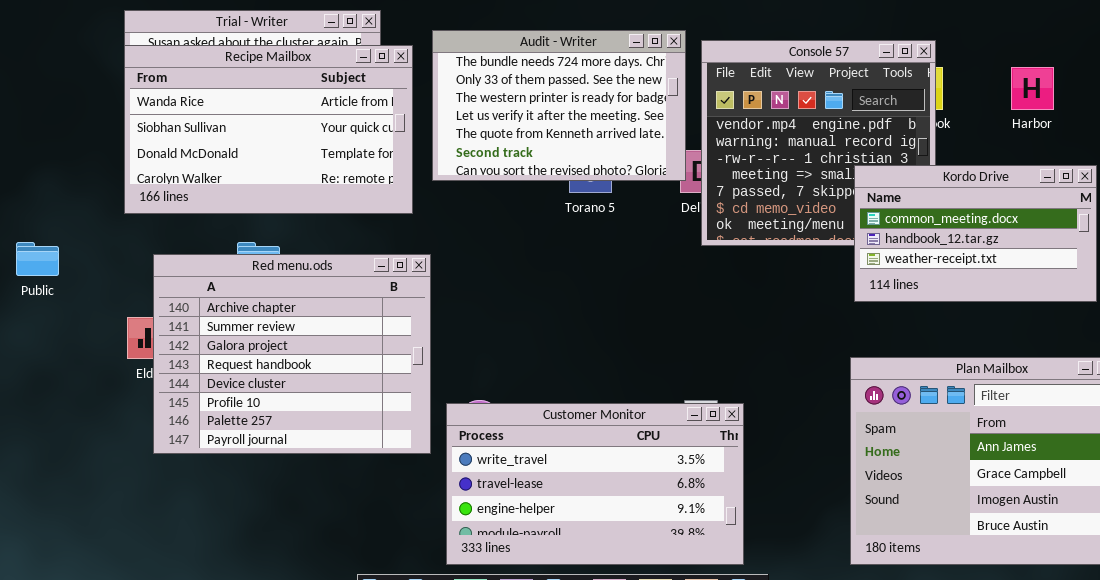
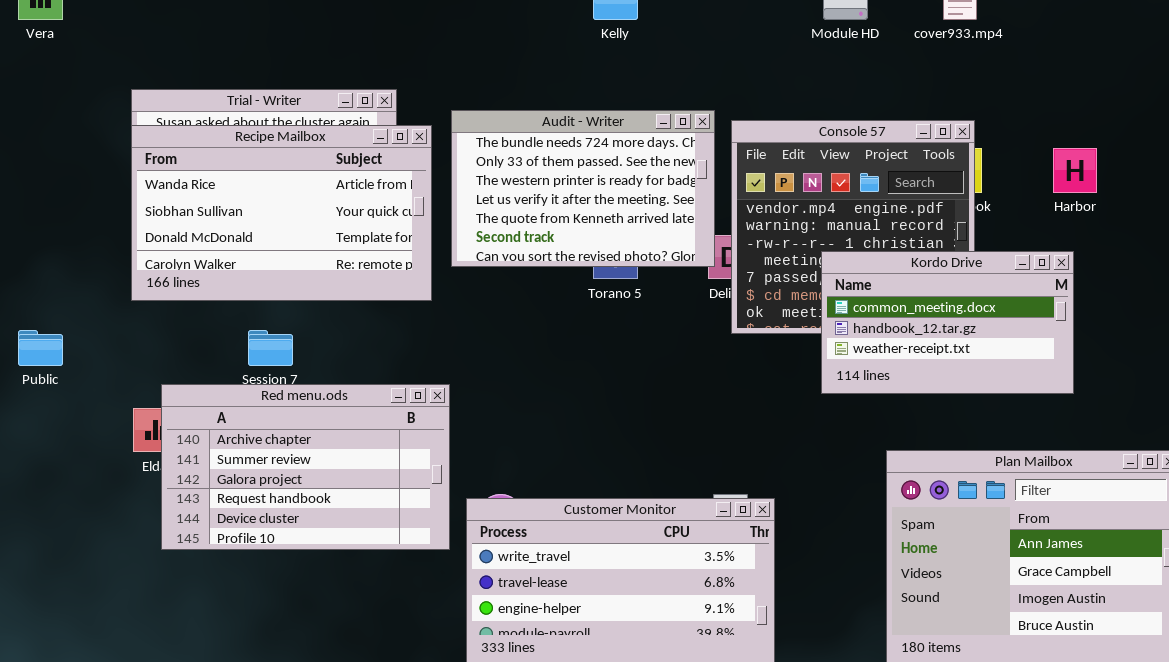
Kordo Drive: [854,165,1097,302] -> [821,251,1074,394], moved
Red menu.ods: [153,254,431,454] -> [161,384,450,550], resized

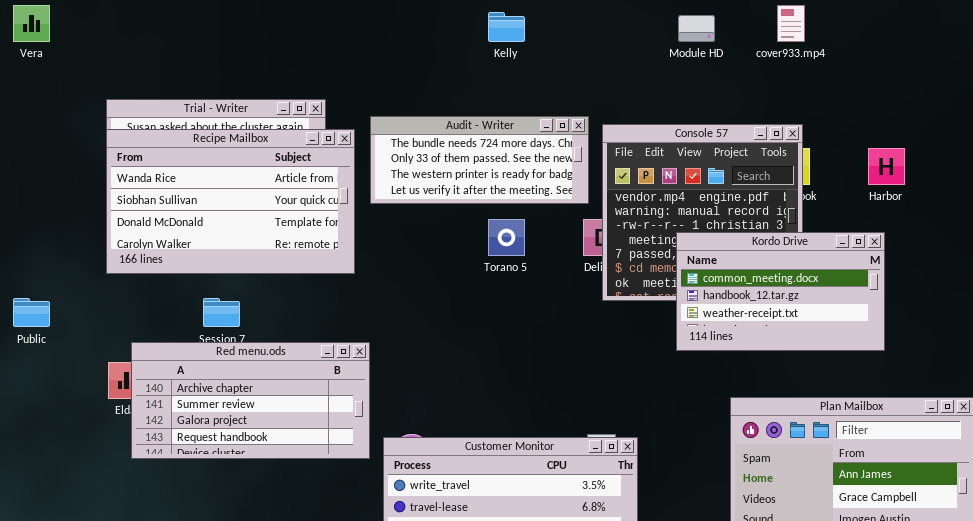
Audit - Writer: [451,110,715,267] -> [370,116,589,204], resized
Red menu.ods: [161,384,450,550] -> [131,342,370,459], resized

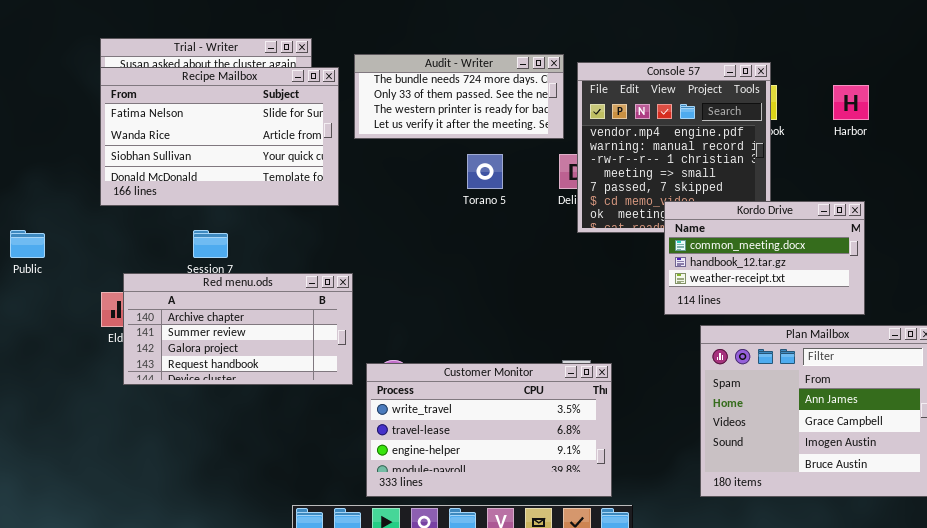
Recipe Mailbox: [106,129,355,274] -> [100,67,339,206], scrolled up 1 row
Kordo Drive: [676,232,885,351] -> [664,201,865,315], moved

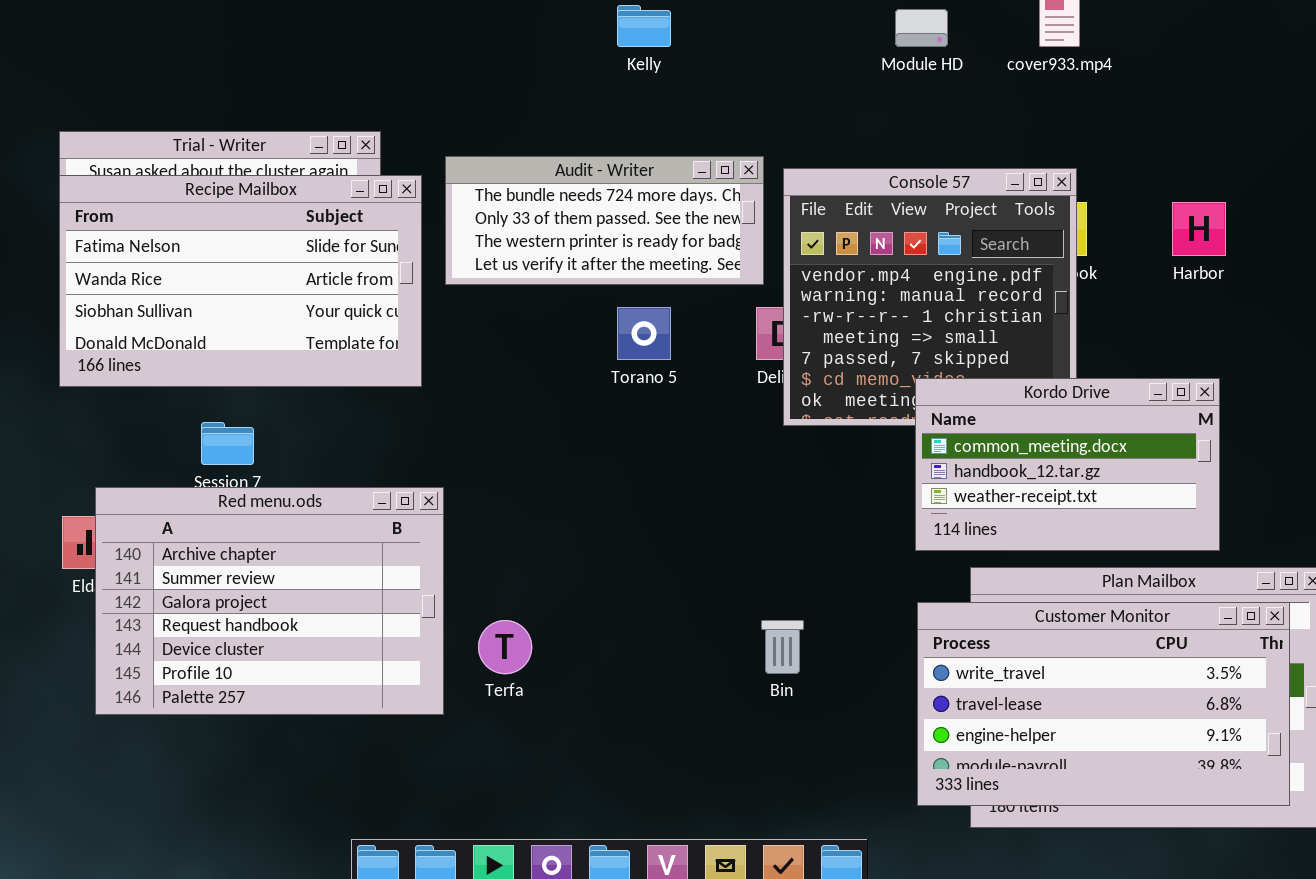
Red menu.ods: [123,273,353,385] -> [95,487,444,715], resized
Customer Monitor: [366,363,612,497] -> [917,602,1290,806], moved

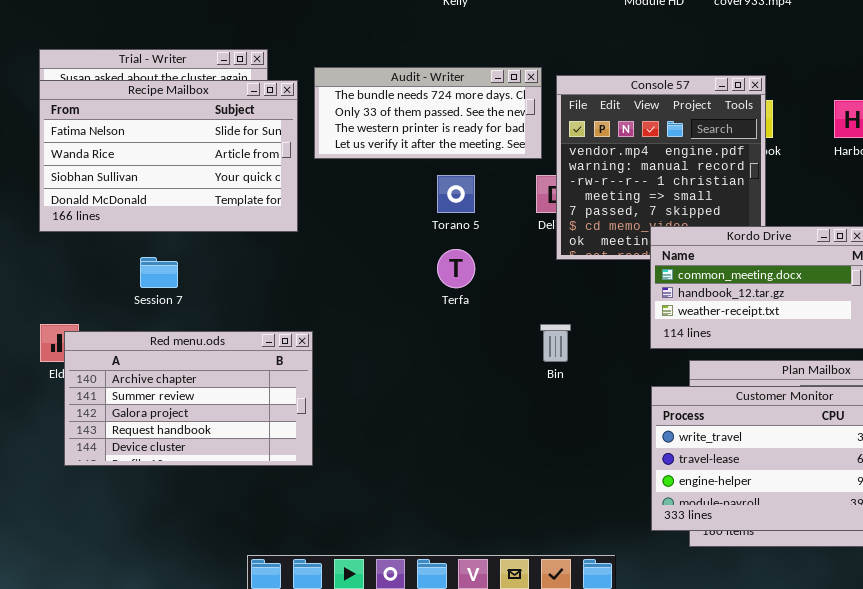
Red menu.ods: [95,487,444,715] -> [64,331,313,466], resized
Terfa: [478,620,532,674] -> [437,249,475,288], moved
Bin: [761,620,804,674] -> [540,324,571,362], moved

